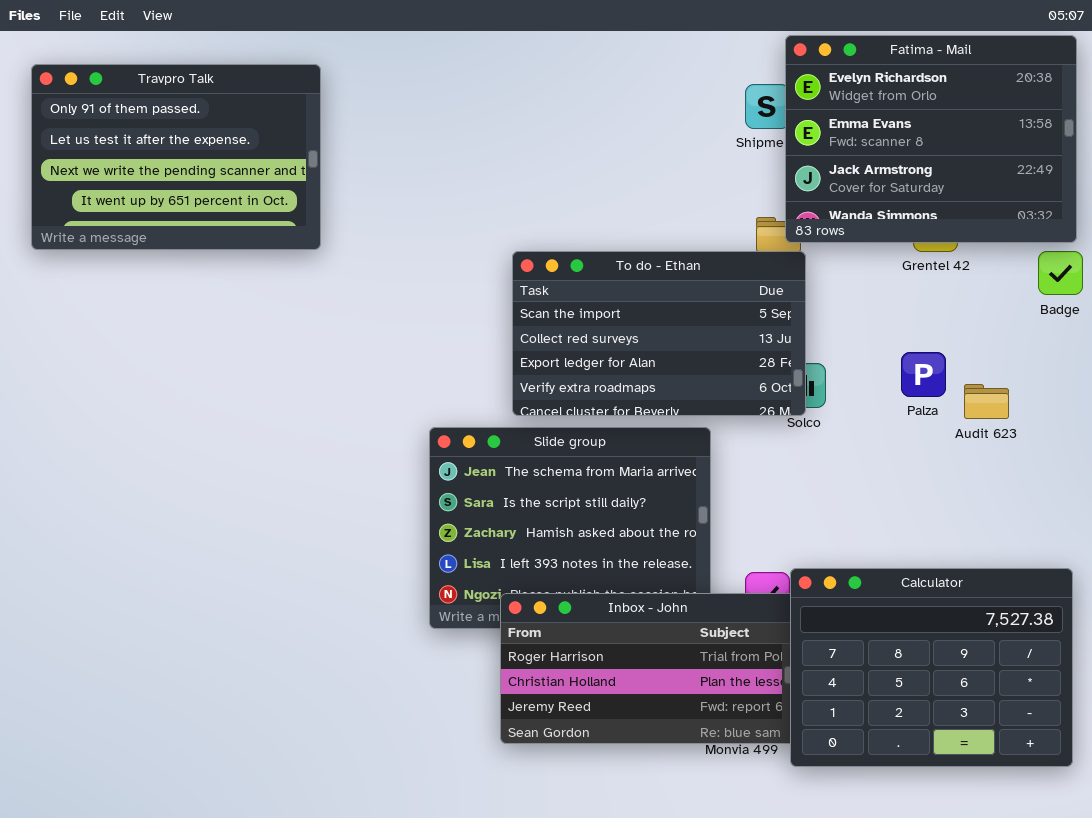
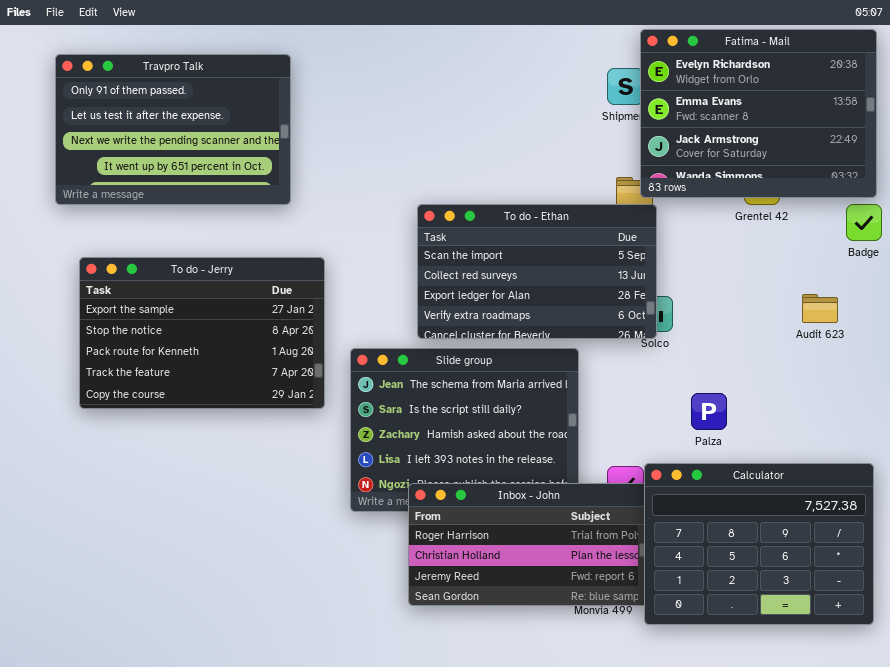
Travpro Talk: [31,64,321,250] -> [55,54,291,205], moved
To do - Jerry: none -> [79,257,325,409], opened
Palza: [901,352,946,397] -> [691,393,727,430], moved
Audit 623: [964,384,1009,419] -> [802,294,838,323], moved

